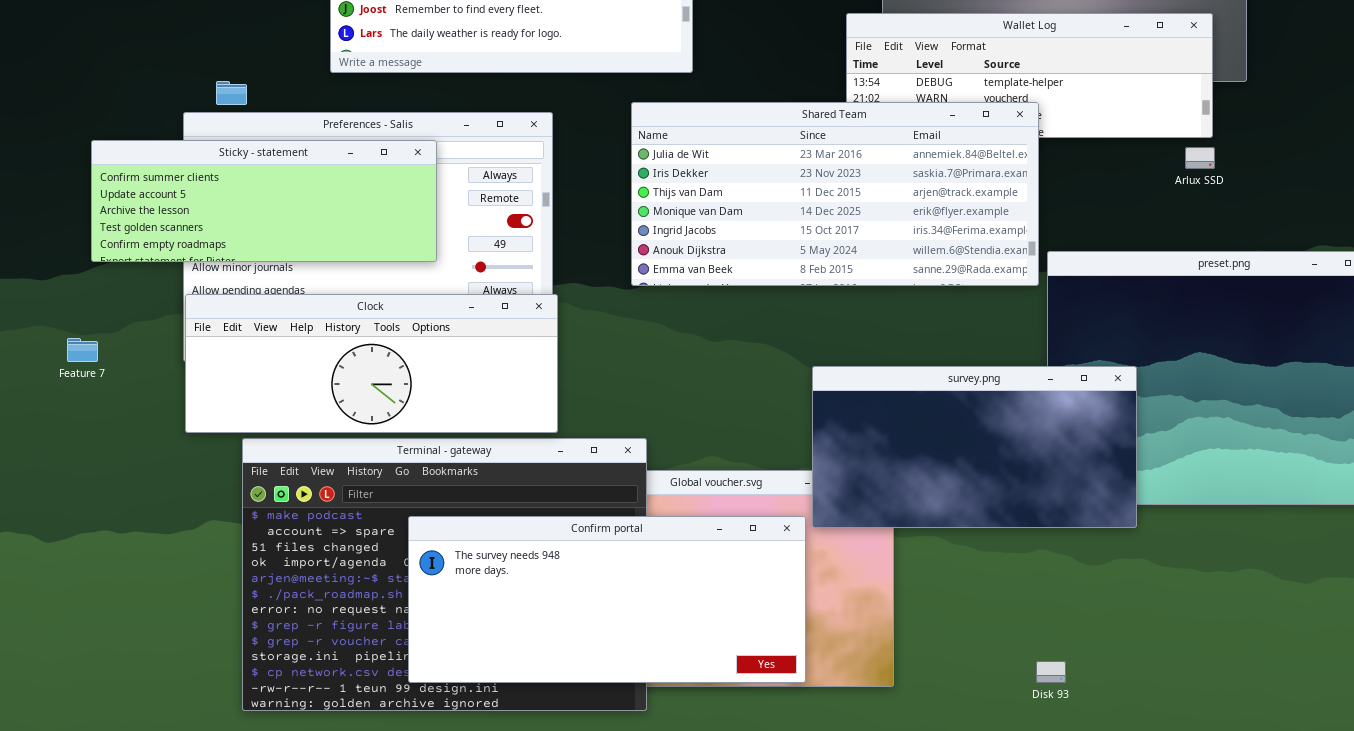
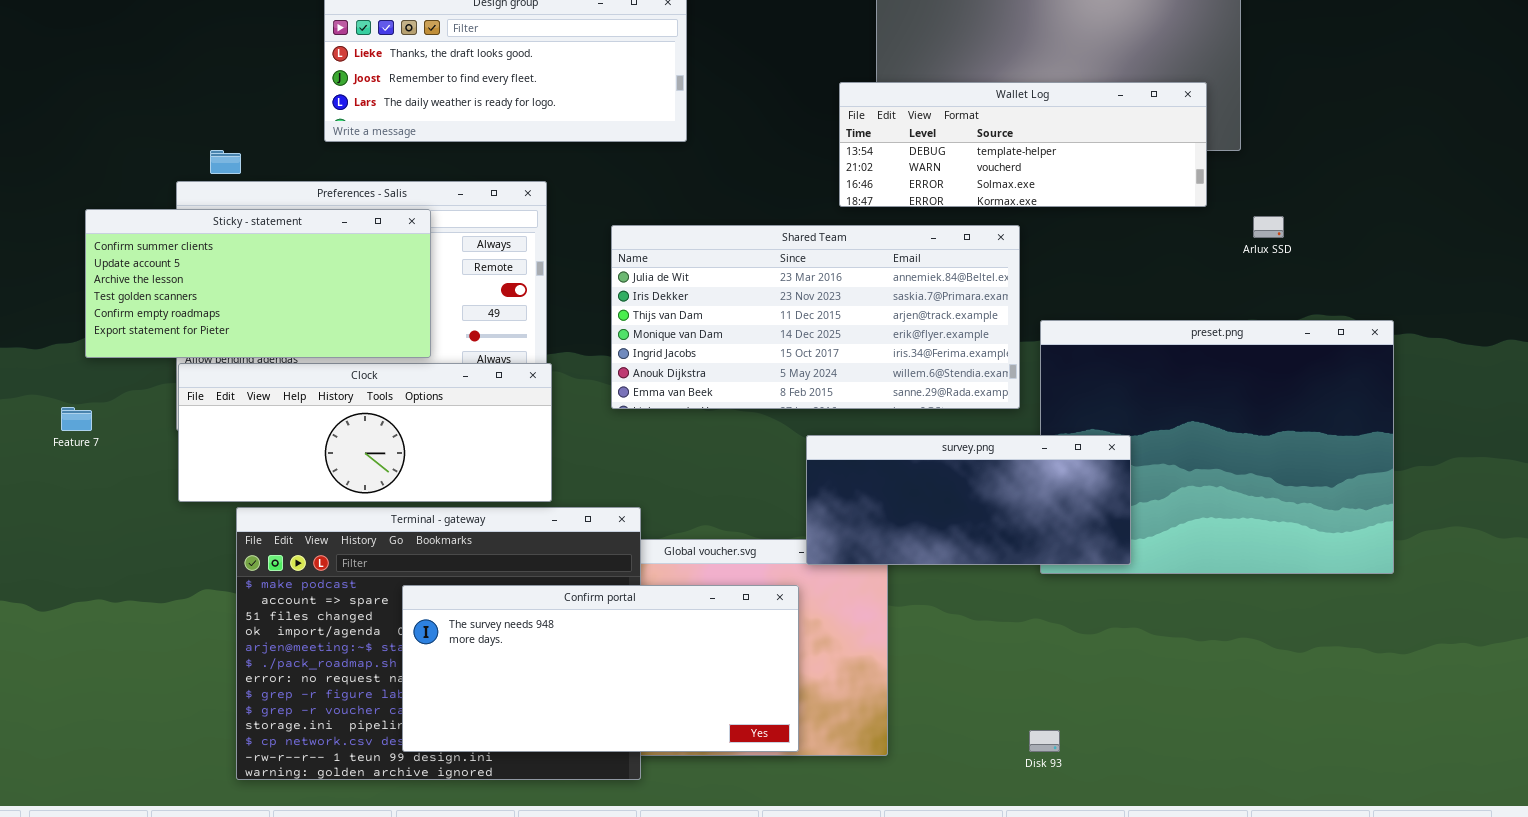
Shared Team: [631,102,1039,286] -> [611,225,1020,409], moved
Sticky - statement: [91,140,437,262] -> [85,209,431,358], resized
Arlux SSD: [1185,147,1215,169] -> [1253,216,1284,238], moved
survey.png: [812,366,1137,528] -> [806,435,1131,565], resized

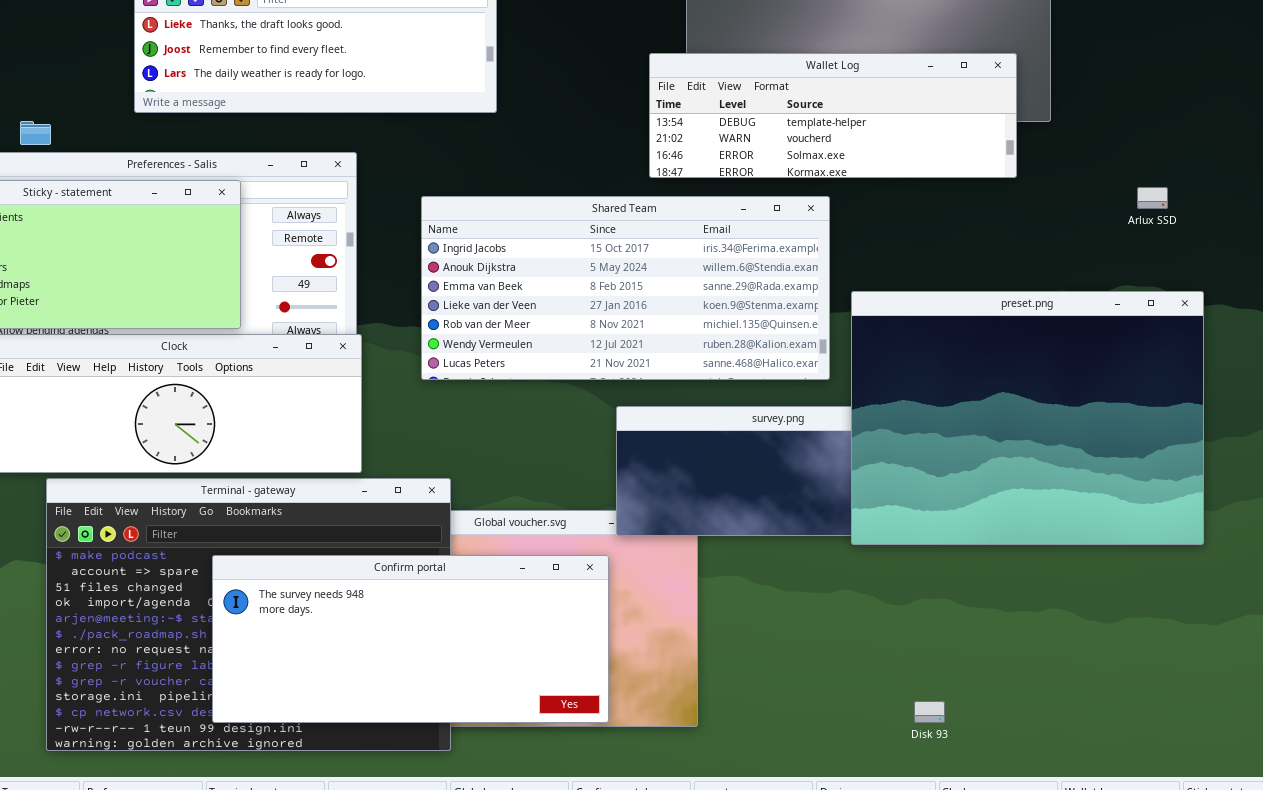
Arlux SSD: [1253,216,1284,238] -> [1137,187,1168,209], moved
Shared Team: [611,225,1020,409] -> [421,196,830,380], scrolled down 4 rows
preset.png: [1040,320,1394,574] -> [851,291,1204,545], raised
Disk 93: [1029,730,1060,752] -> [914,701,945,723], moved

